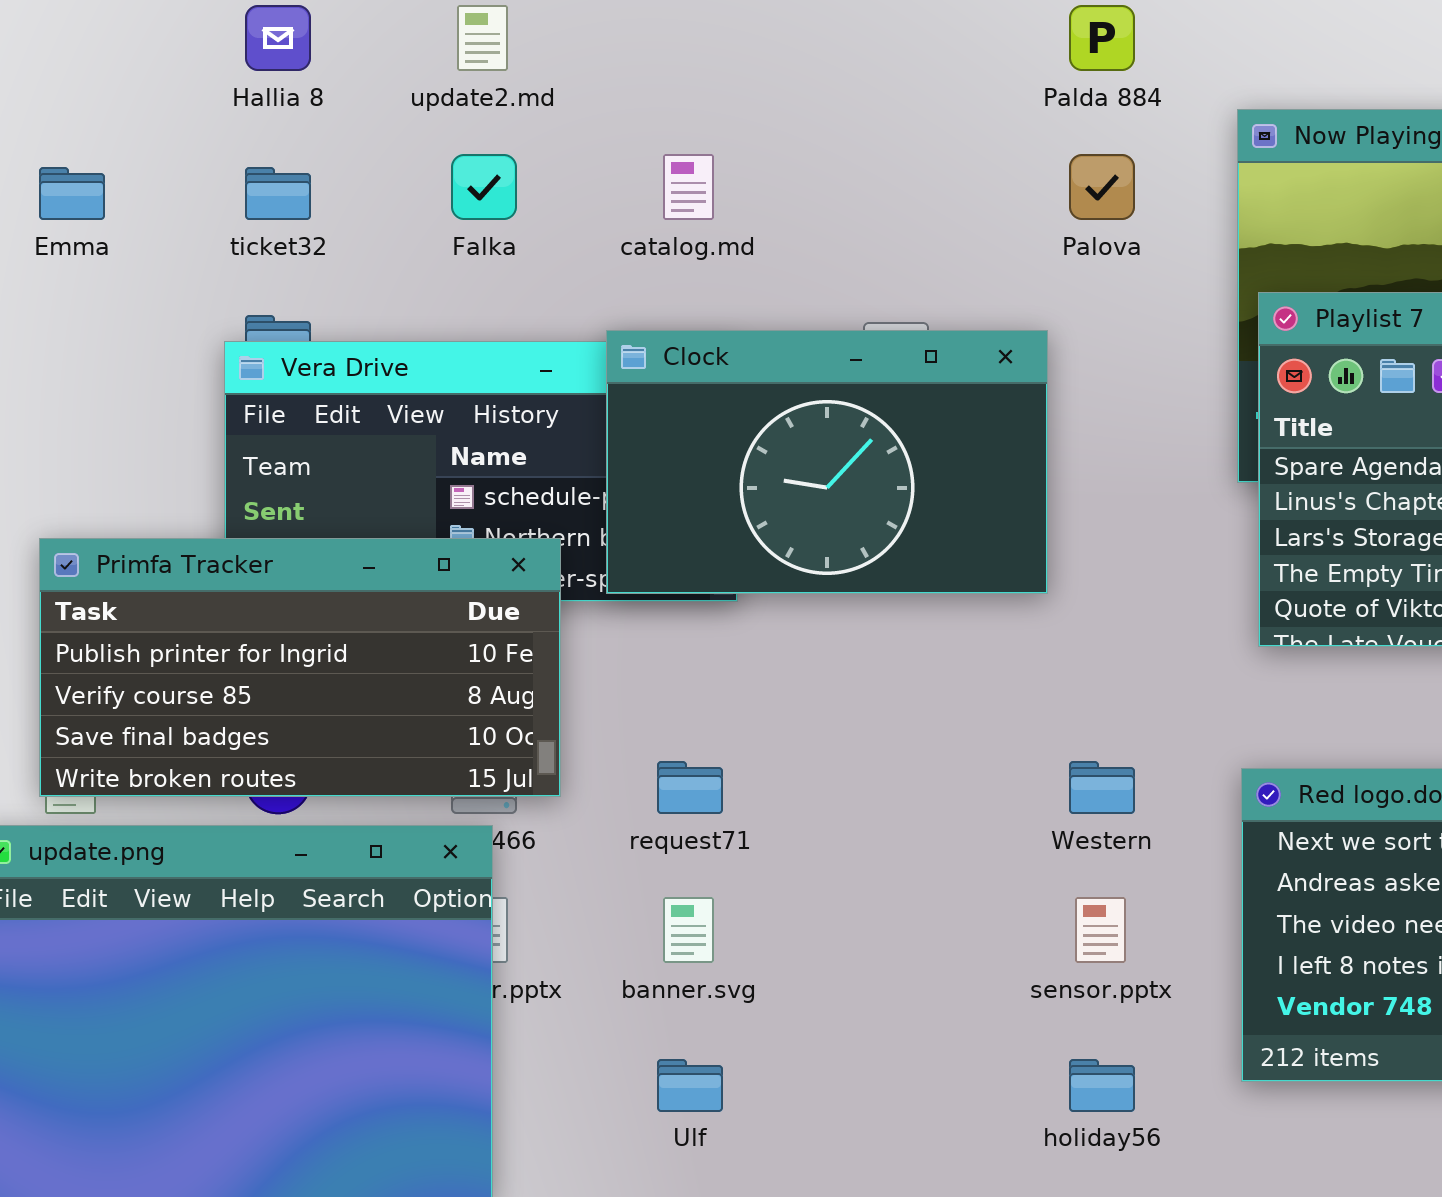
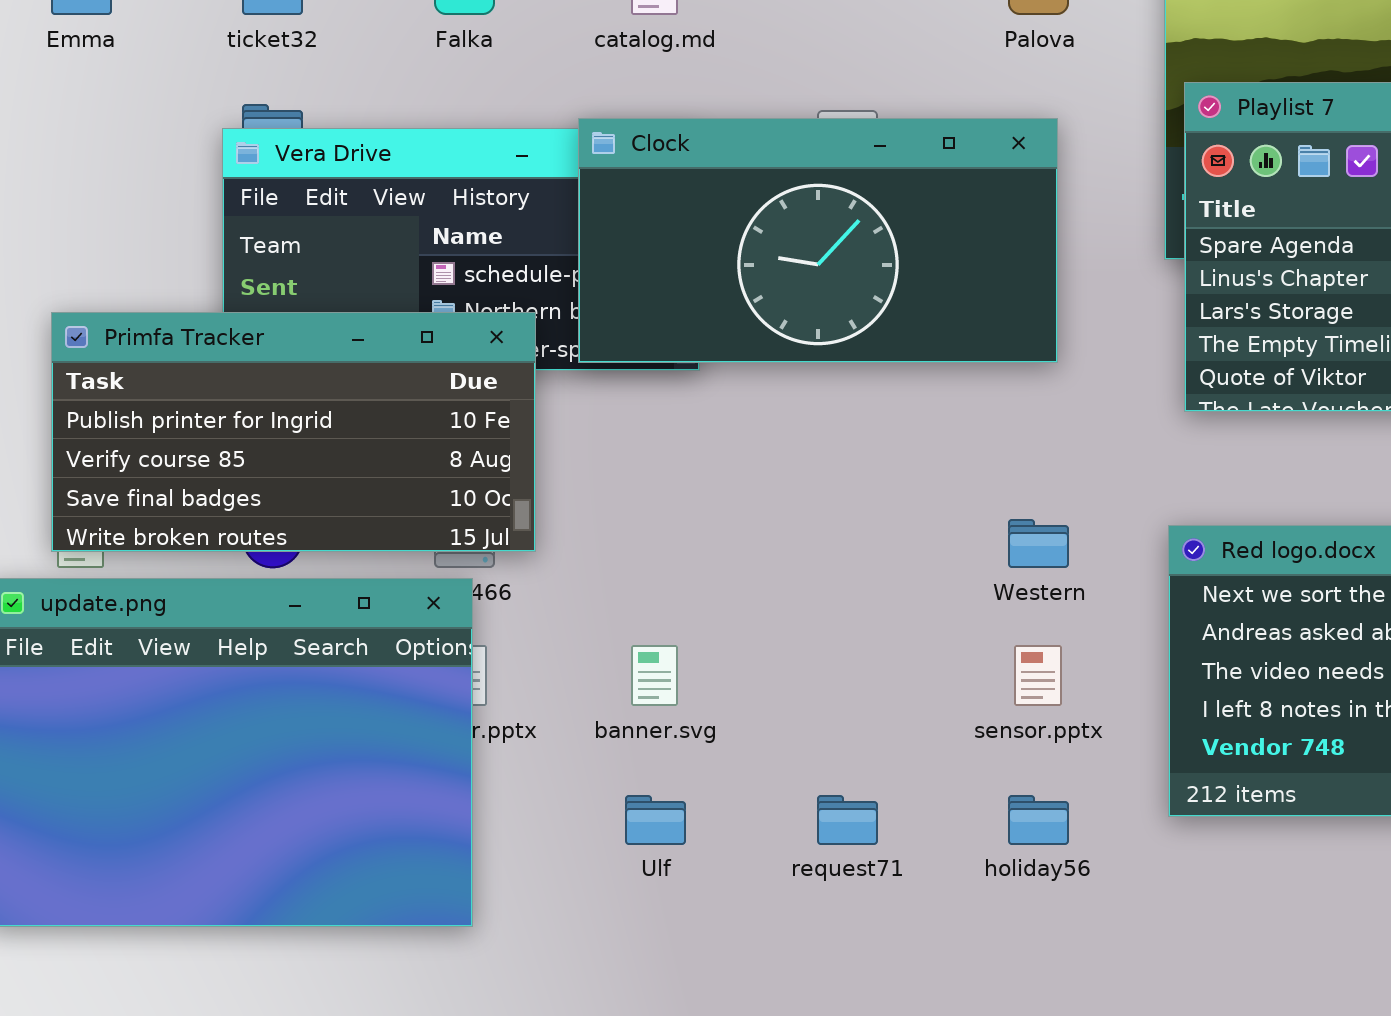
Clock: [606,330,1048,594] -> [578,118,1058,363], resized
request71: [657,761,723,814] -> [817,795,878,845], moved

